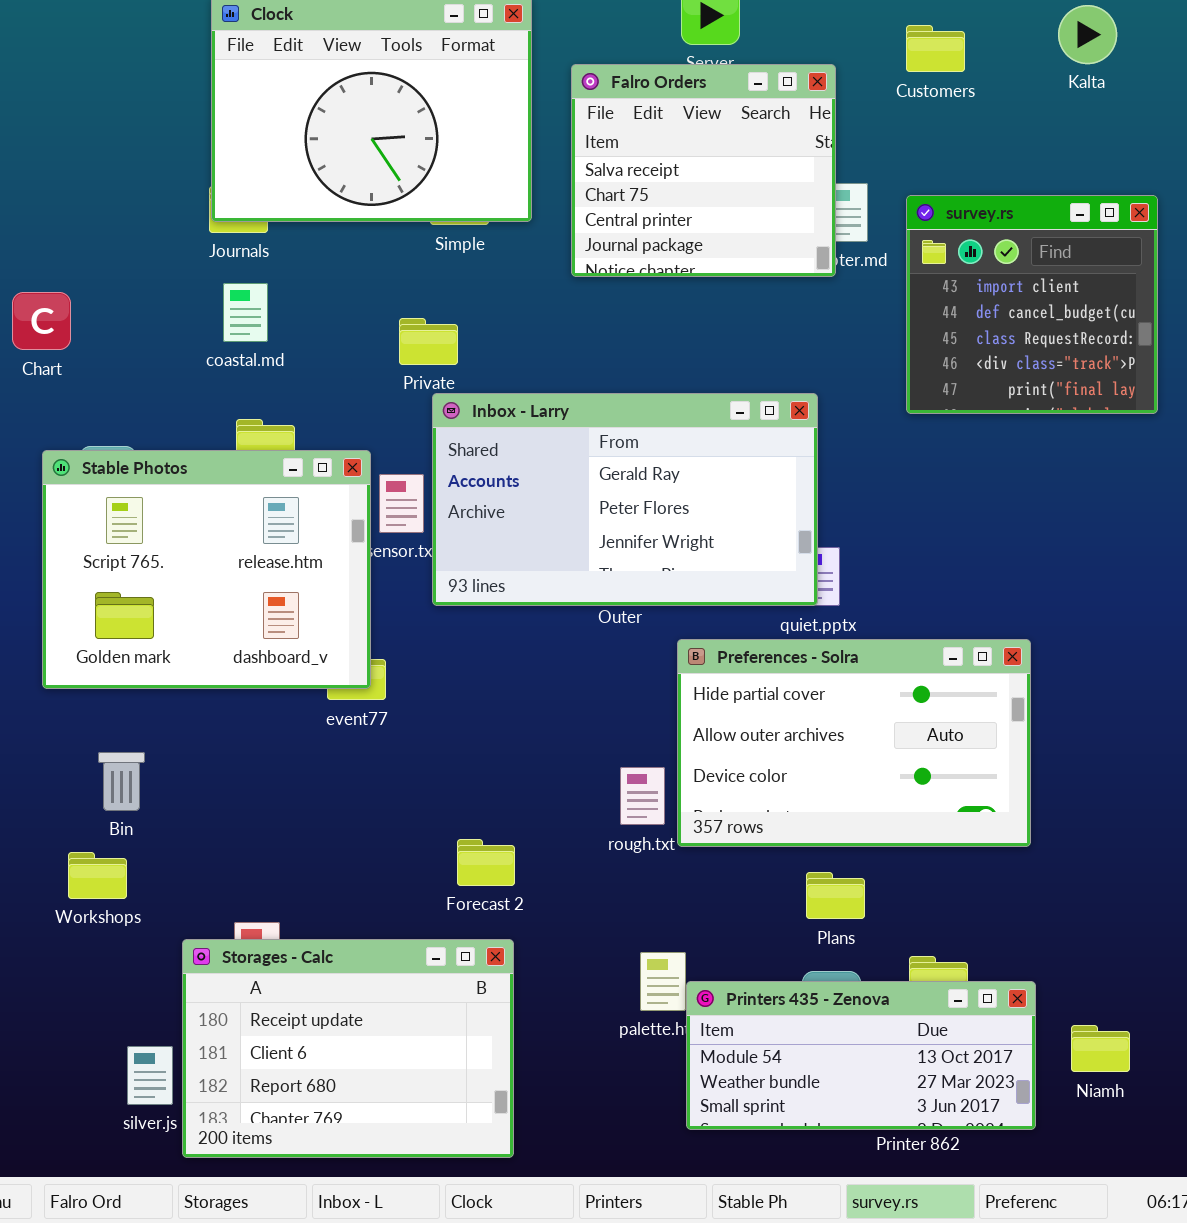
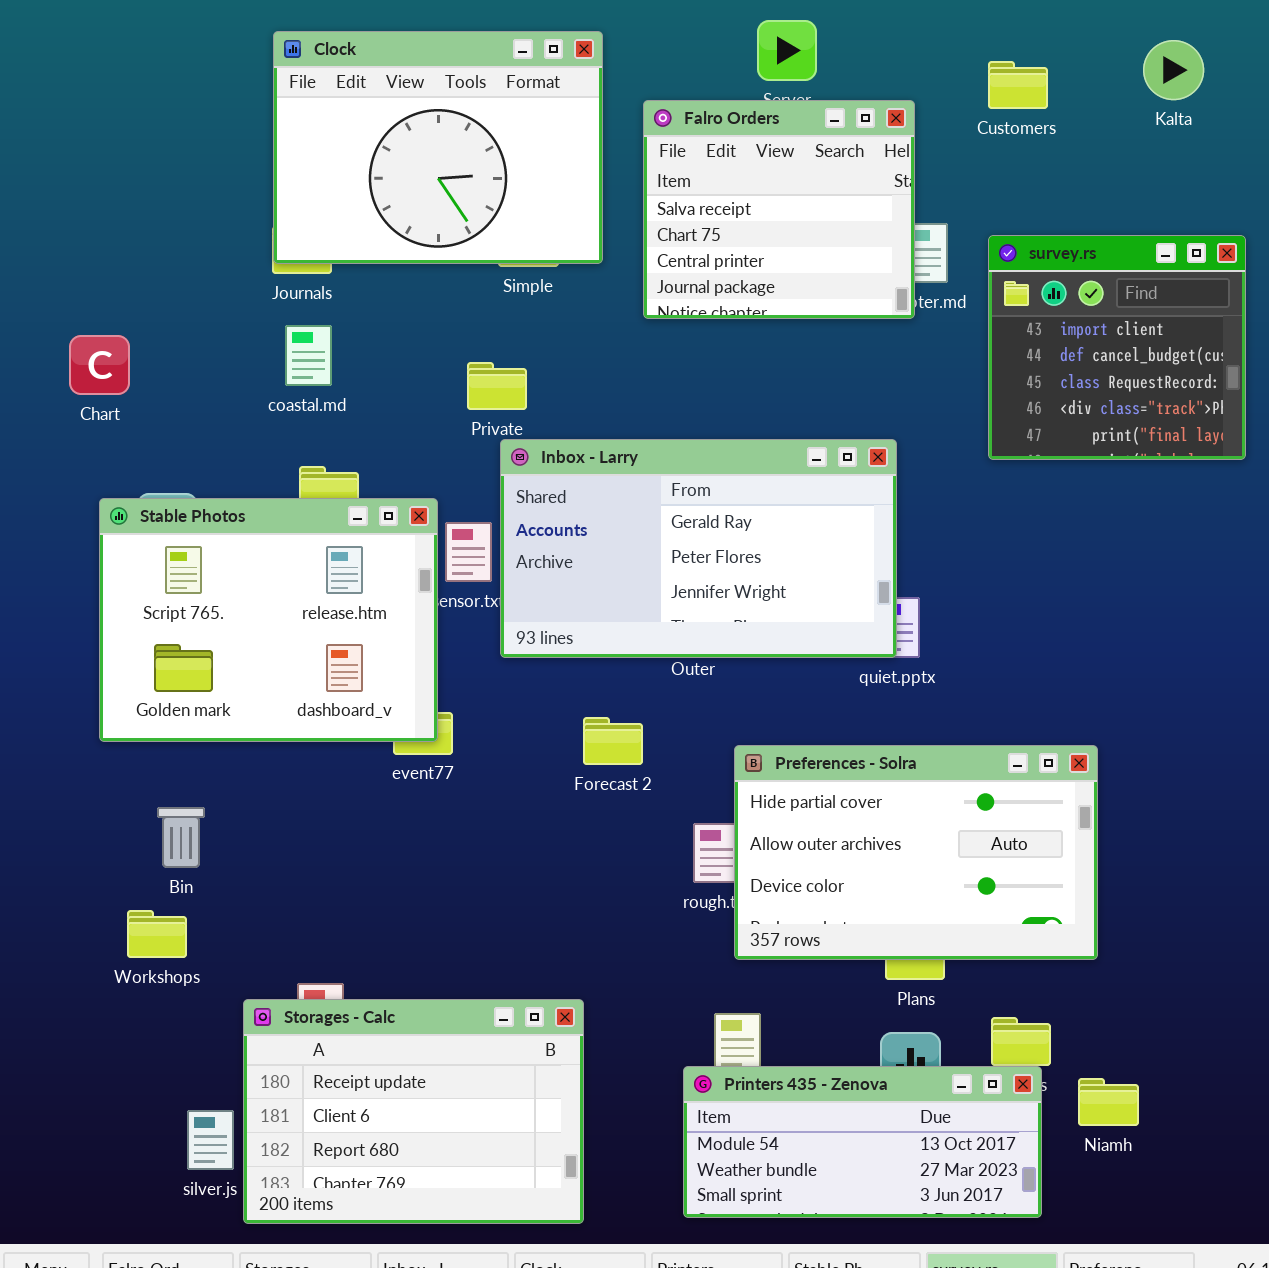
Preferences - Solra: [677,639,1031,847] -> [734,745,1098,960], moved
Forecast 2: [457,839,515,886] -> [583,717,643,765], moved
Printers 435 - Zenova: [686,981,1036,1130] -> [683,1066,1042,1218], moved
Niamh: [1071,1025,1130,1072] -> [1078,1078,1139,1126], moved

